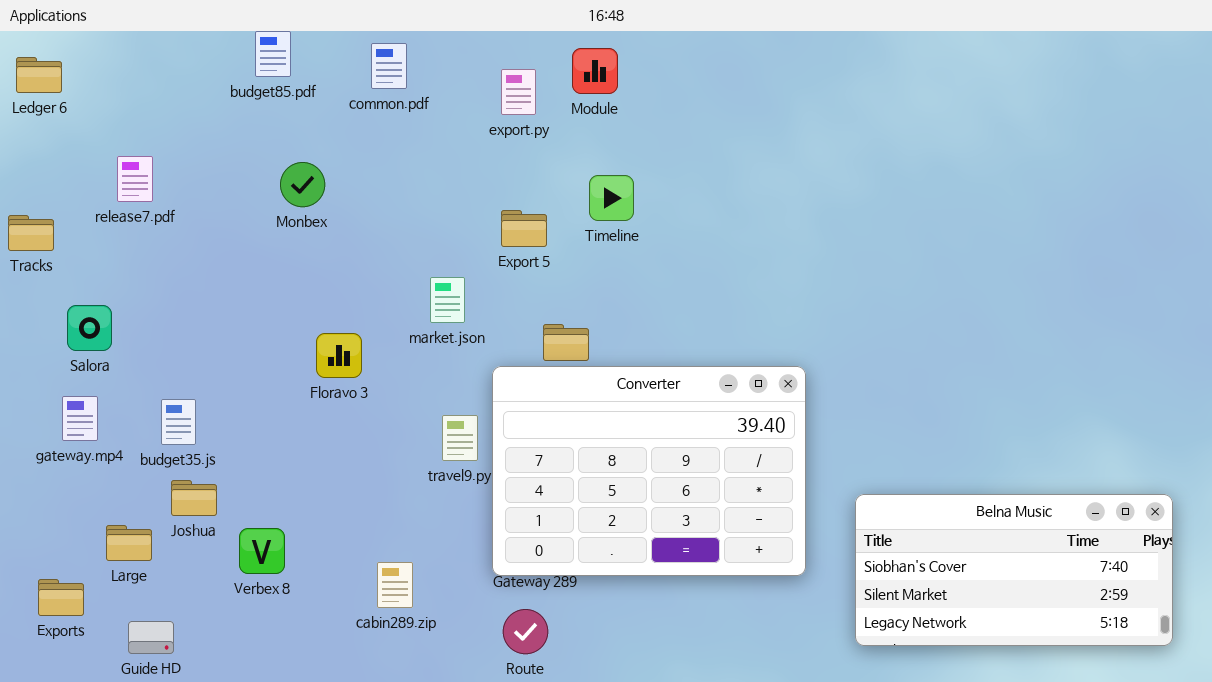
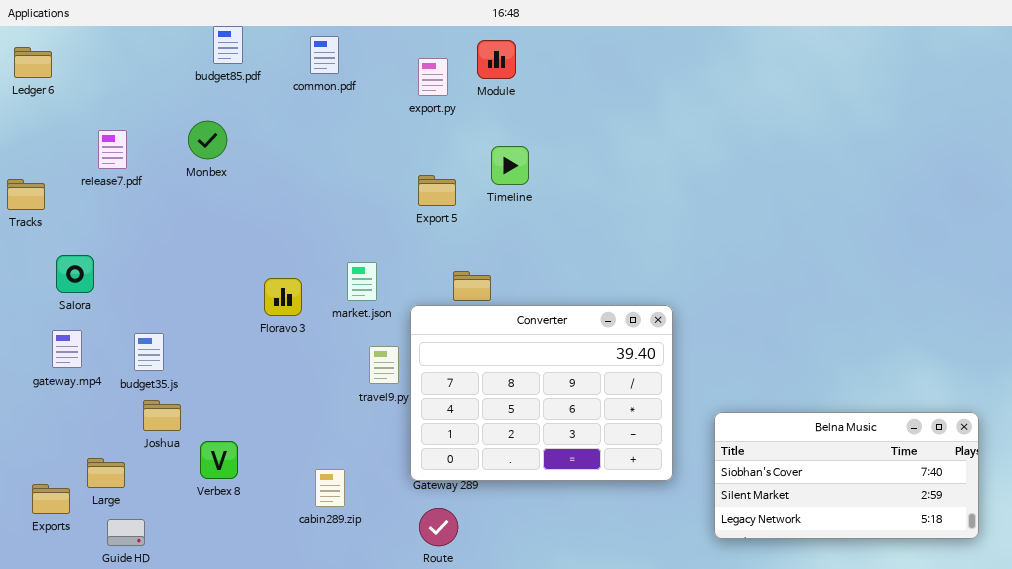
Monbex: [280,162,325,207] -> [188,121,227,159], moved
market.json: [430,277,465,323] -> [347,262,377,301], moved
Large: [106,525,152,561] -> [87,458,125,488], moved

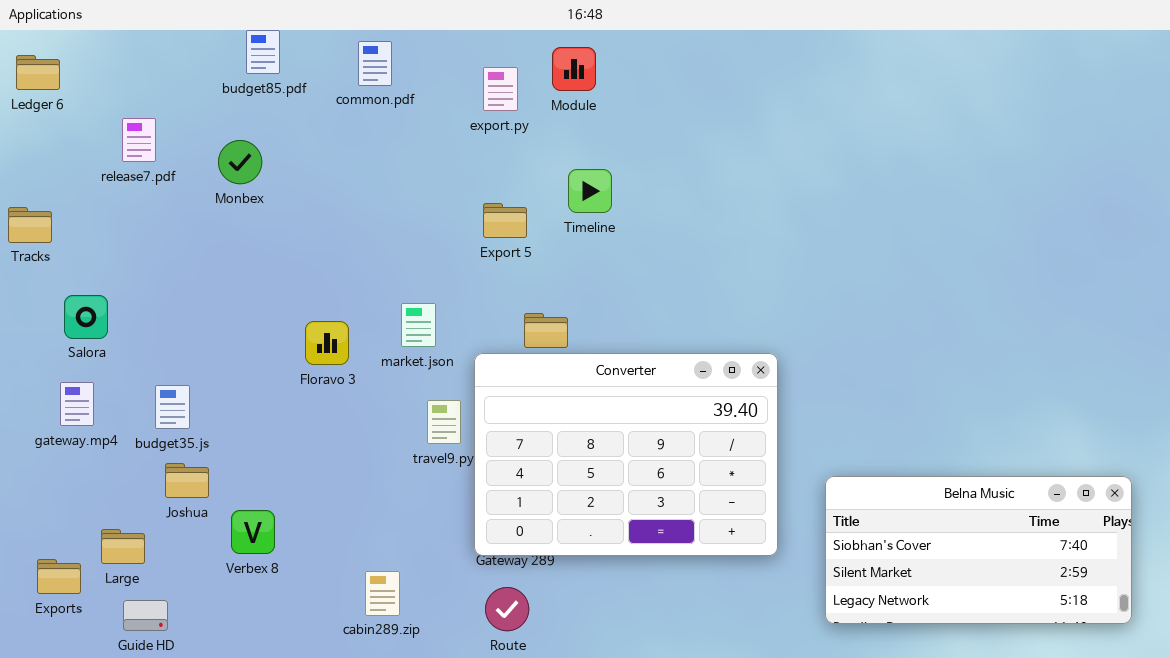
release7.pdf: [98,130,127,169] -> [122,118,156,162], moved
cabin289.zip: [315,469,345,507] -> [365,571,400,616], moved

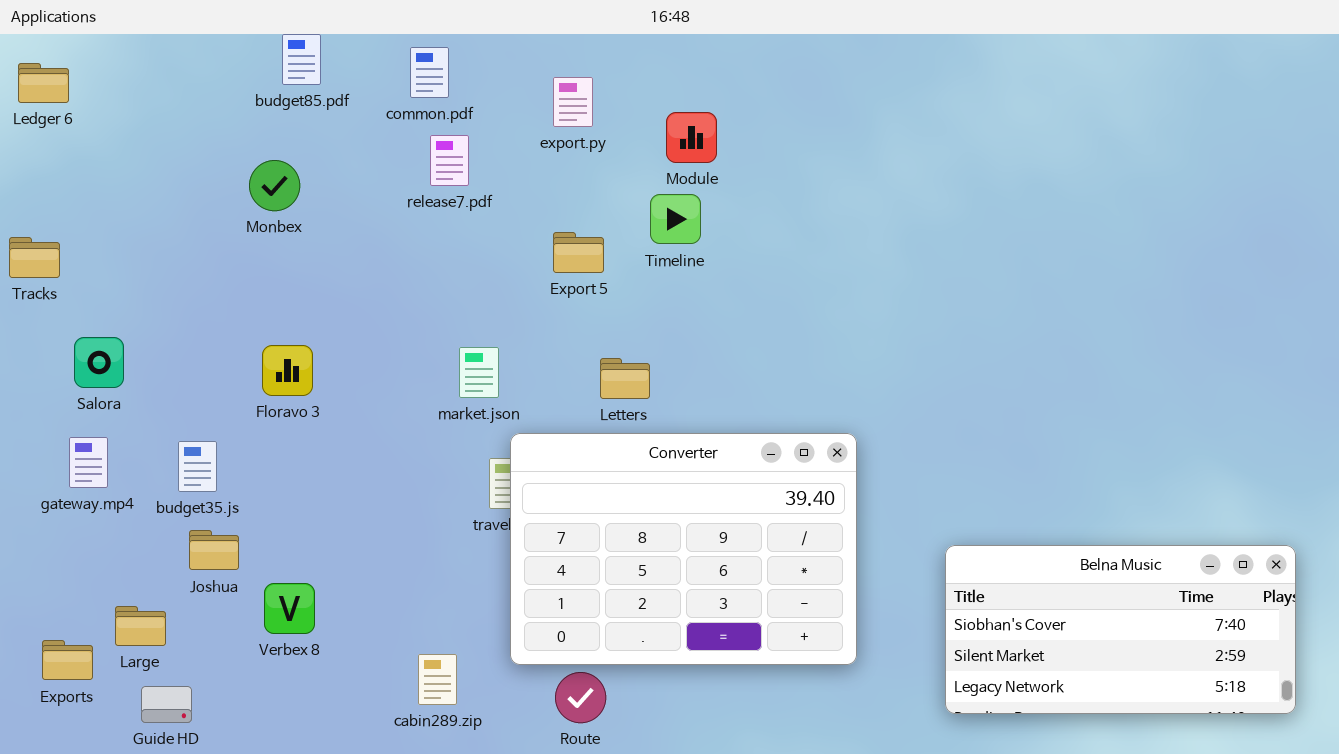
Module: [552,47,596,91] -> [666,112,717,163], moved
release7.pdf: [122,118,156,162] -> [430,135,469,186], moved
Floravo 3: [305,321,349,365] -> [262,345,313,396], moved
Converter: [474,353,778,556] -> [510,433,857,665], moved

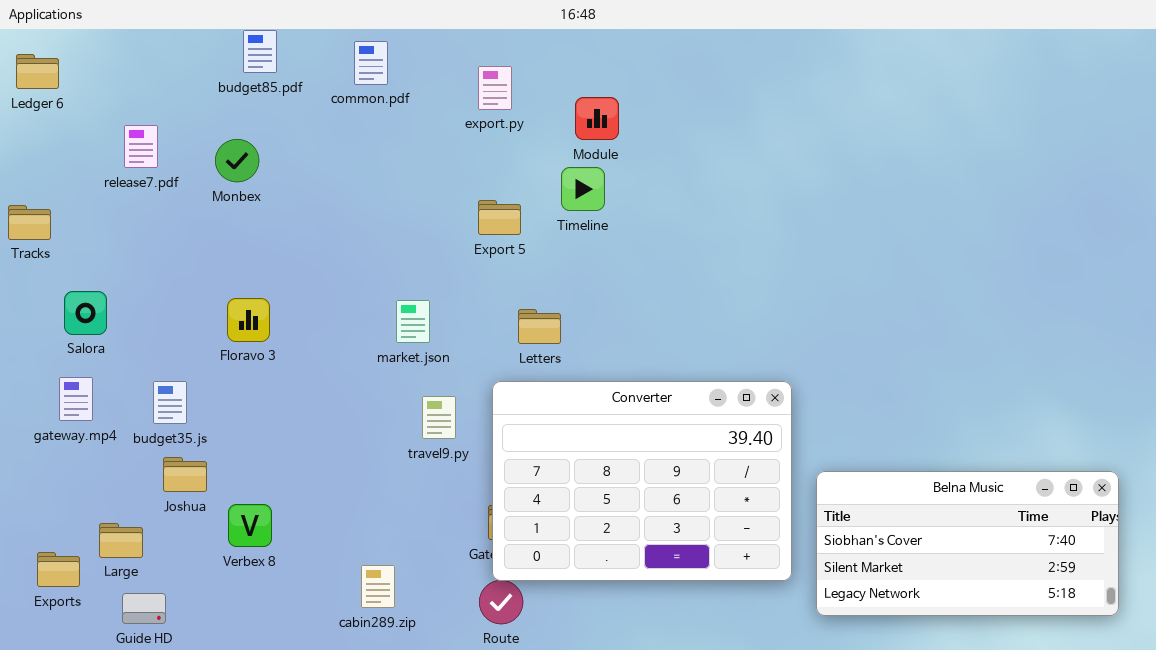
release7.pdf: [430,135,469,186] -> [124,125,158,168], moved
Converter: [510,433,857,665] -> [492,381,792,581], moved

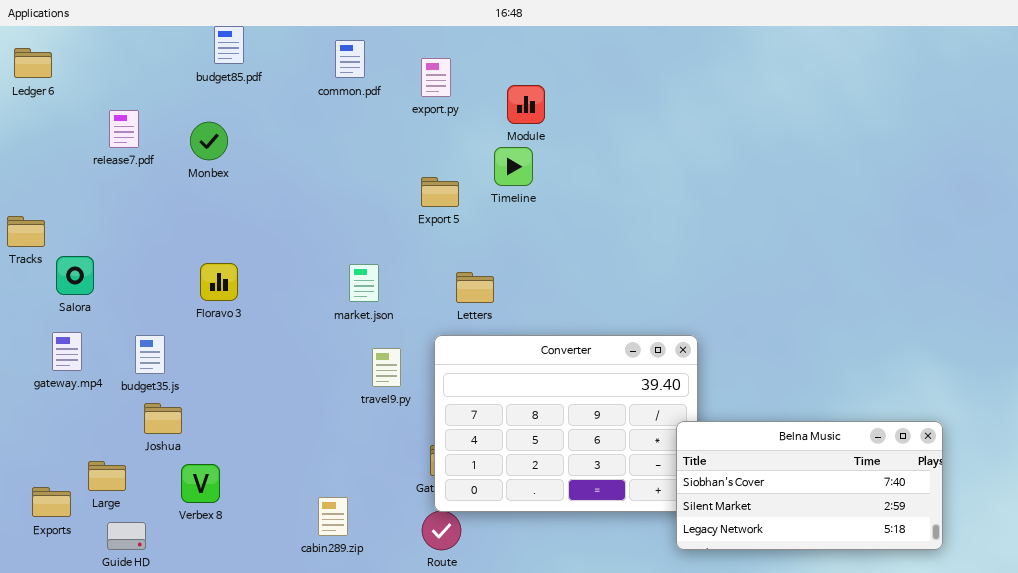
common.pdf: [354,41,388,85] -> [335,40,365,78], moved
Tracks: [8,205,51,240] -> [7,216,45,247], moved
Belna Music: [816,471,1119,616] -> [676,421,943,550], moved
Verbex 8: [228,504,272,547] -> [181,464,220,503], moved

